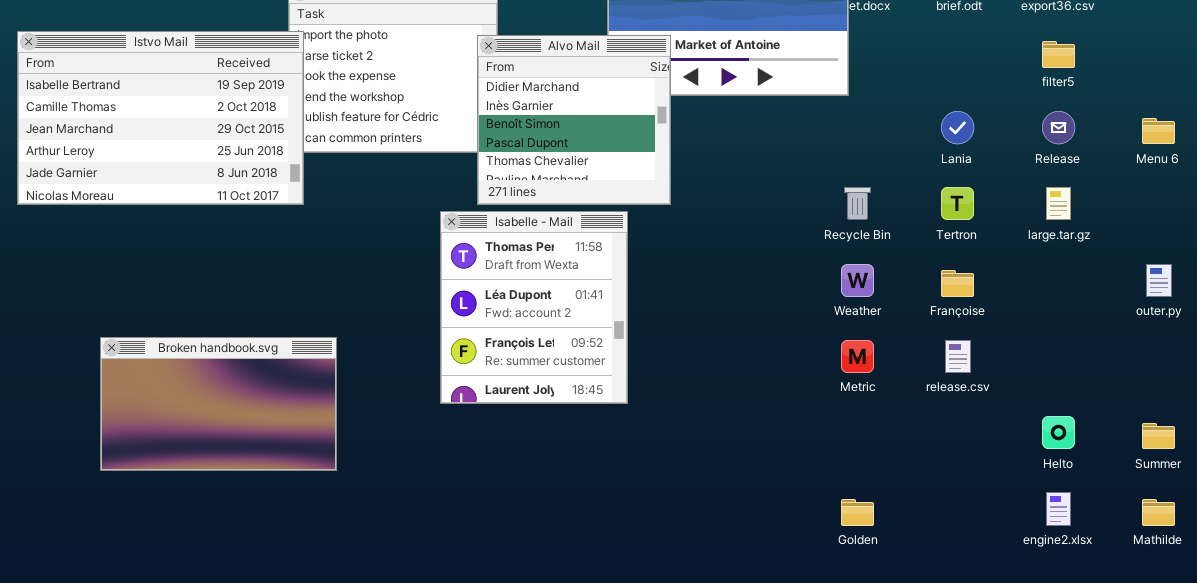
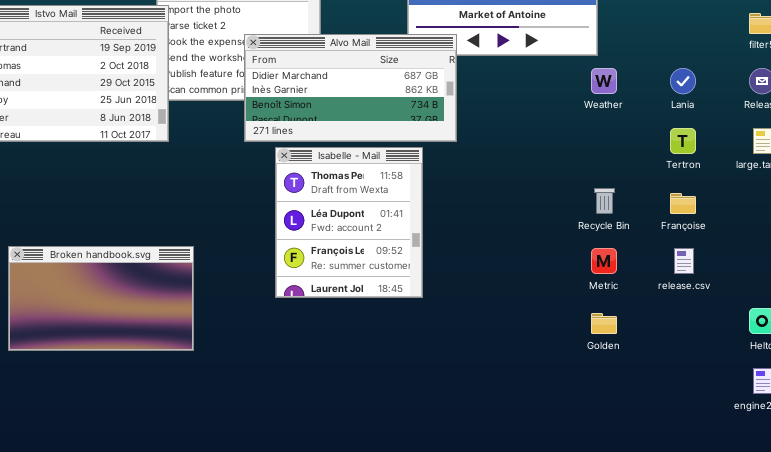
Alvo Mail: [477,35,671,205] -> [244,34,457,142], resized
Recycle Bin: [844,187,871,220] -> [594,188,615,214], moved
Weather: [841,264,874,297] -> [591,68,617,94], moved
Golden: [841,499,874,526] -> [591,313,617,334], moved

